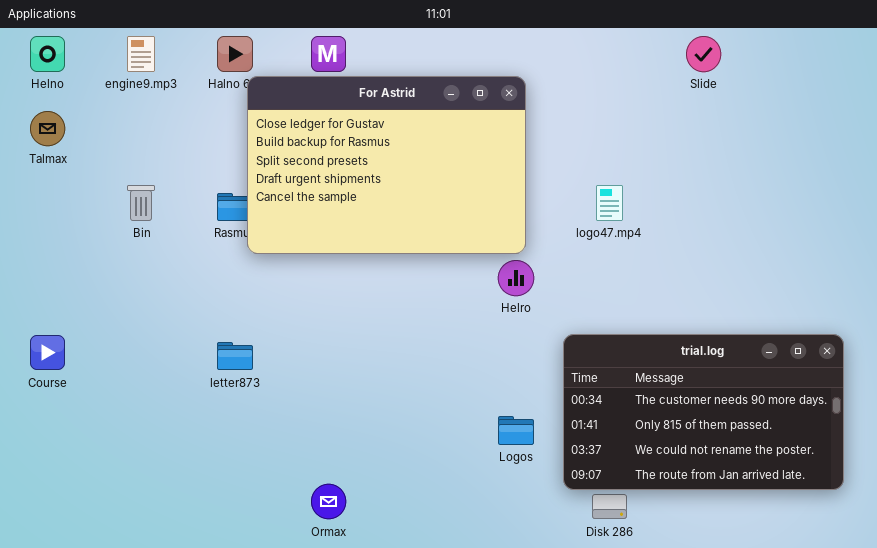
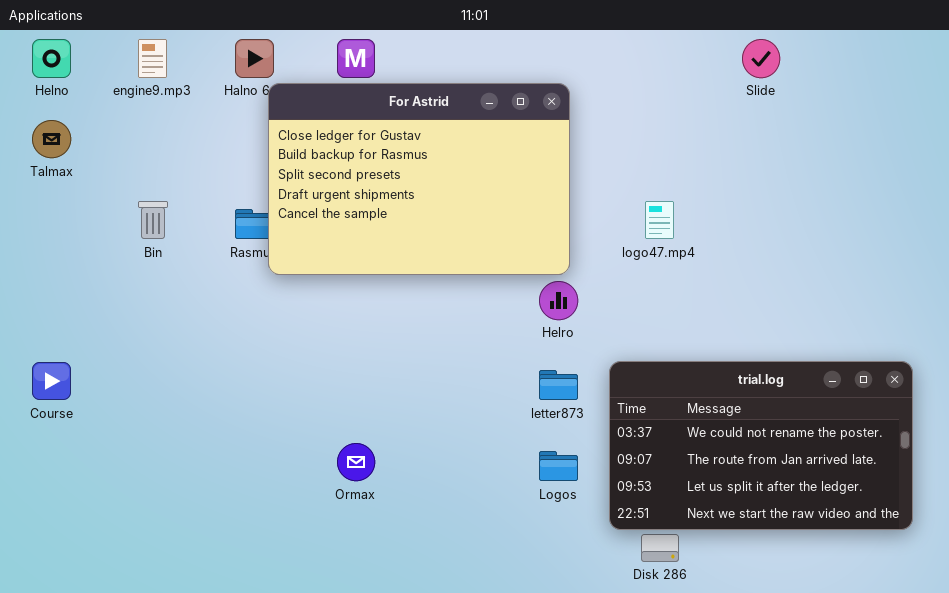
trial.log: [563,334,844,490] -> [609,361,913,530], scrolled down 2 rows
letter873: [217,342,253,370] -> [539,370,578,400], moved
Ormax: [311,484,346,519] -> [337,443,375,481], moved

